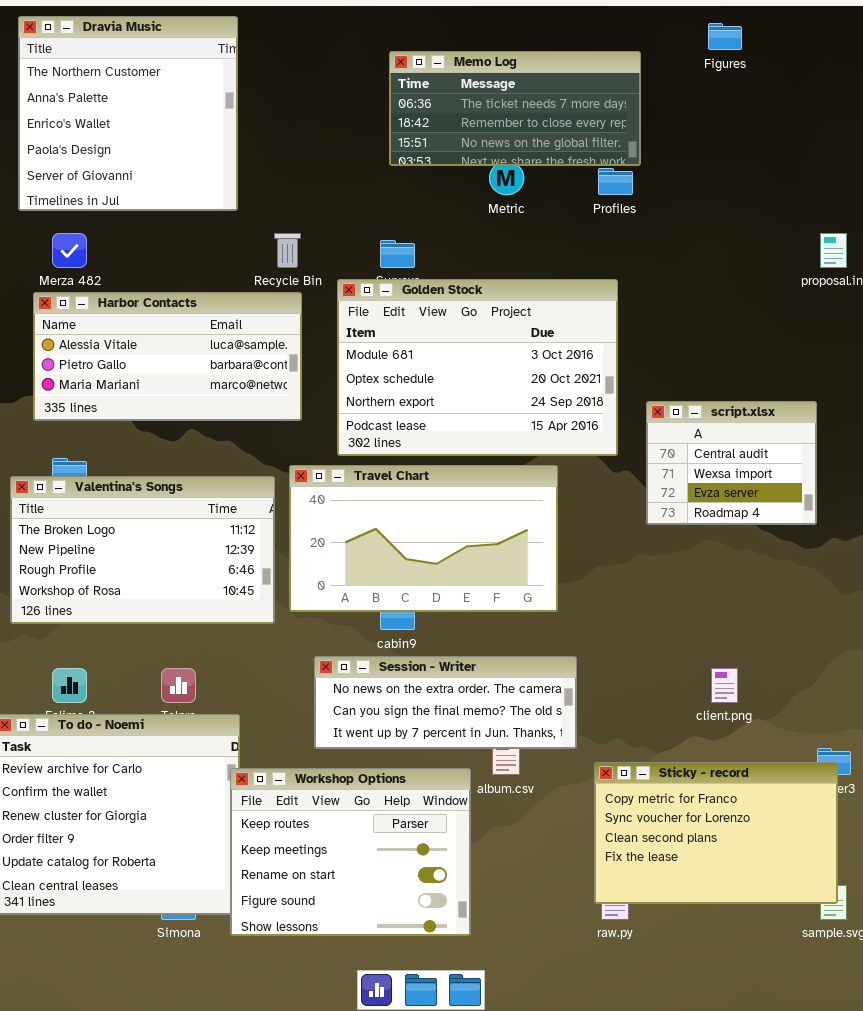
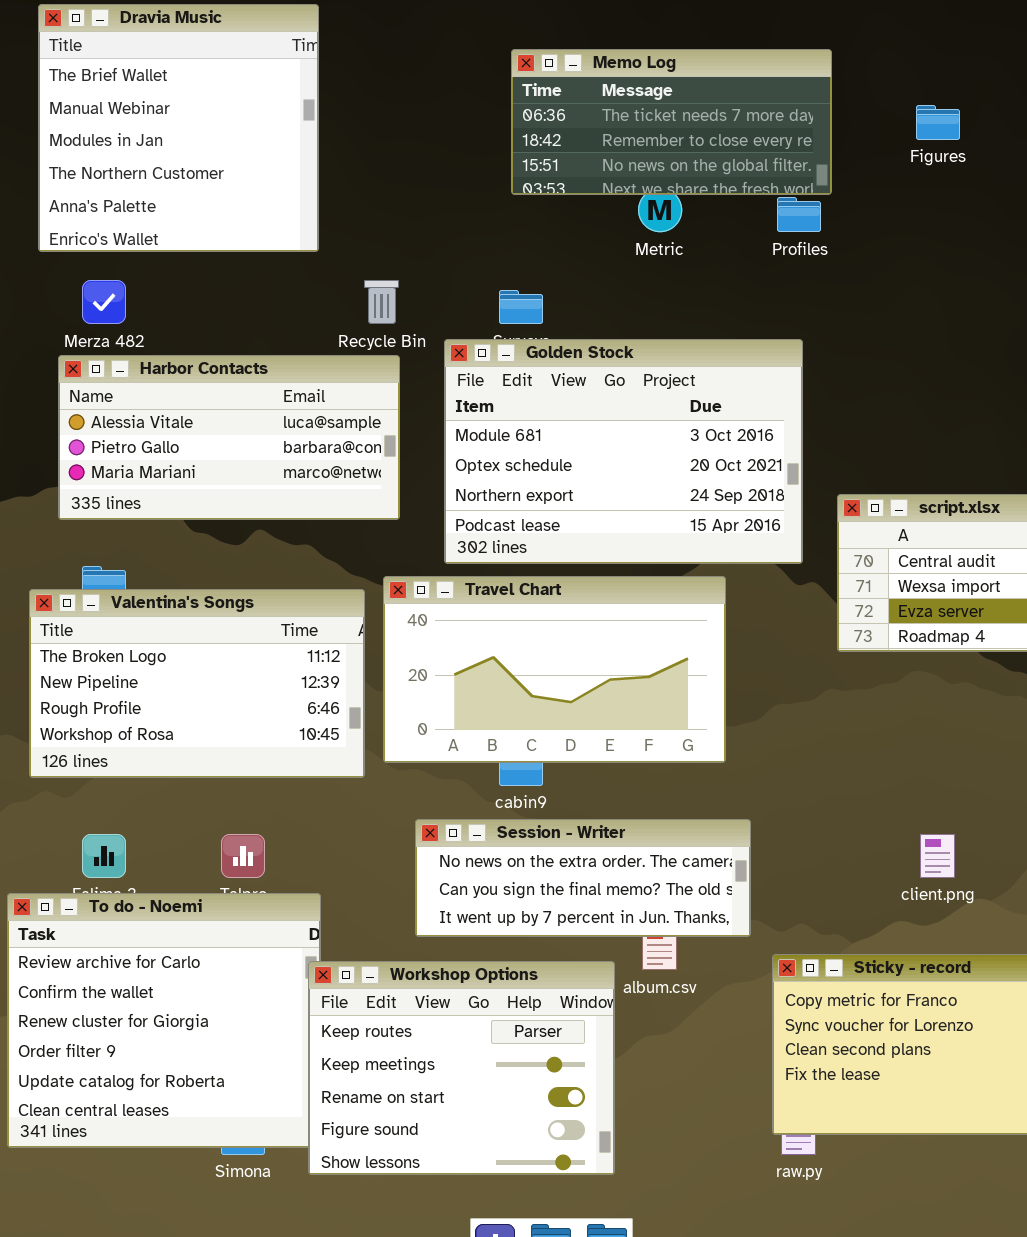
Dravia Music: [18,16,238,211] -> [38,4,319,252], scrolled up 3 rows
Figures: [708,23,742,50] -> [916,105,960,140], moved

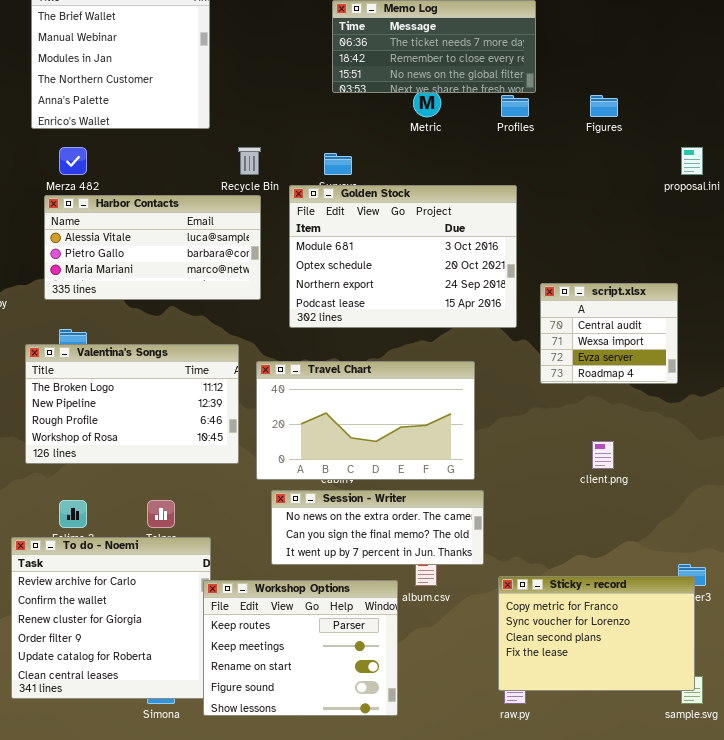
Figures: [916,105,960,140] -> [590,95,618,117], moved
Travel Chart: [383,576,726,763] -> [256,361,475,480], moved
client.png: [920,834,955,878] -> [592,441,614,469], moved

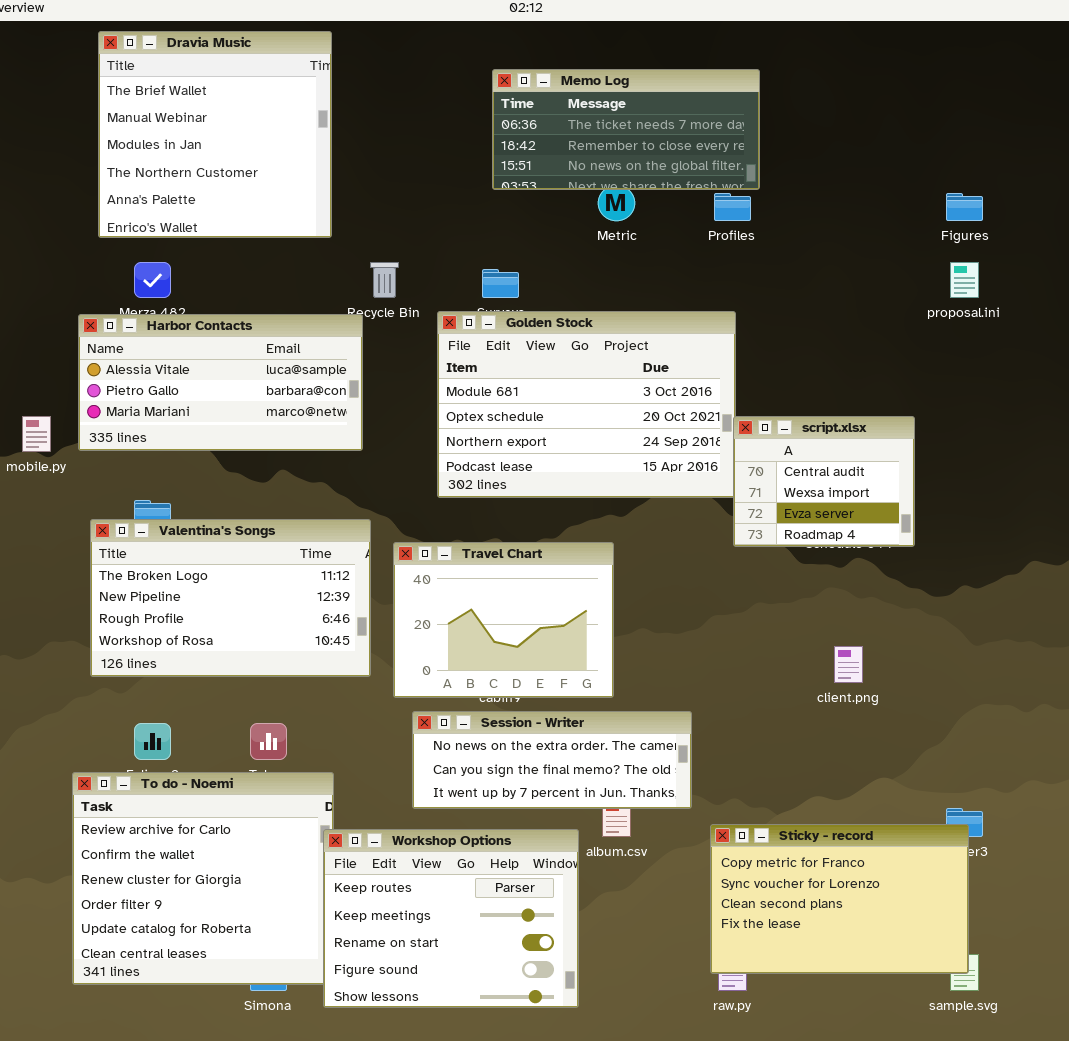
Figures: [590,95,618,117] -> [946,193,983,221], moved
Harbor Contacts: [44,195,261,300] -> [78,314,363,451], moved
script.xlsx: [540,283,678,384] -> [733,416,915,547], moved
Travel Chart: [256,361,475,480] -> [393,542,614,698], resized

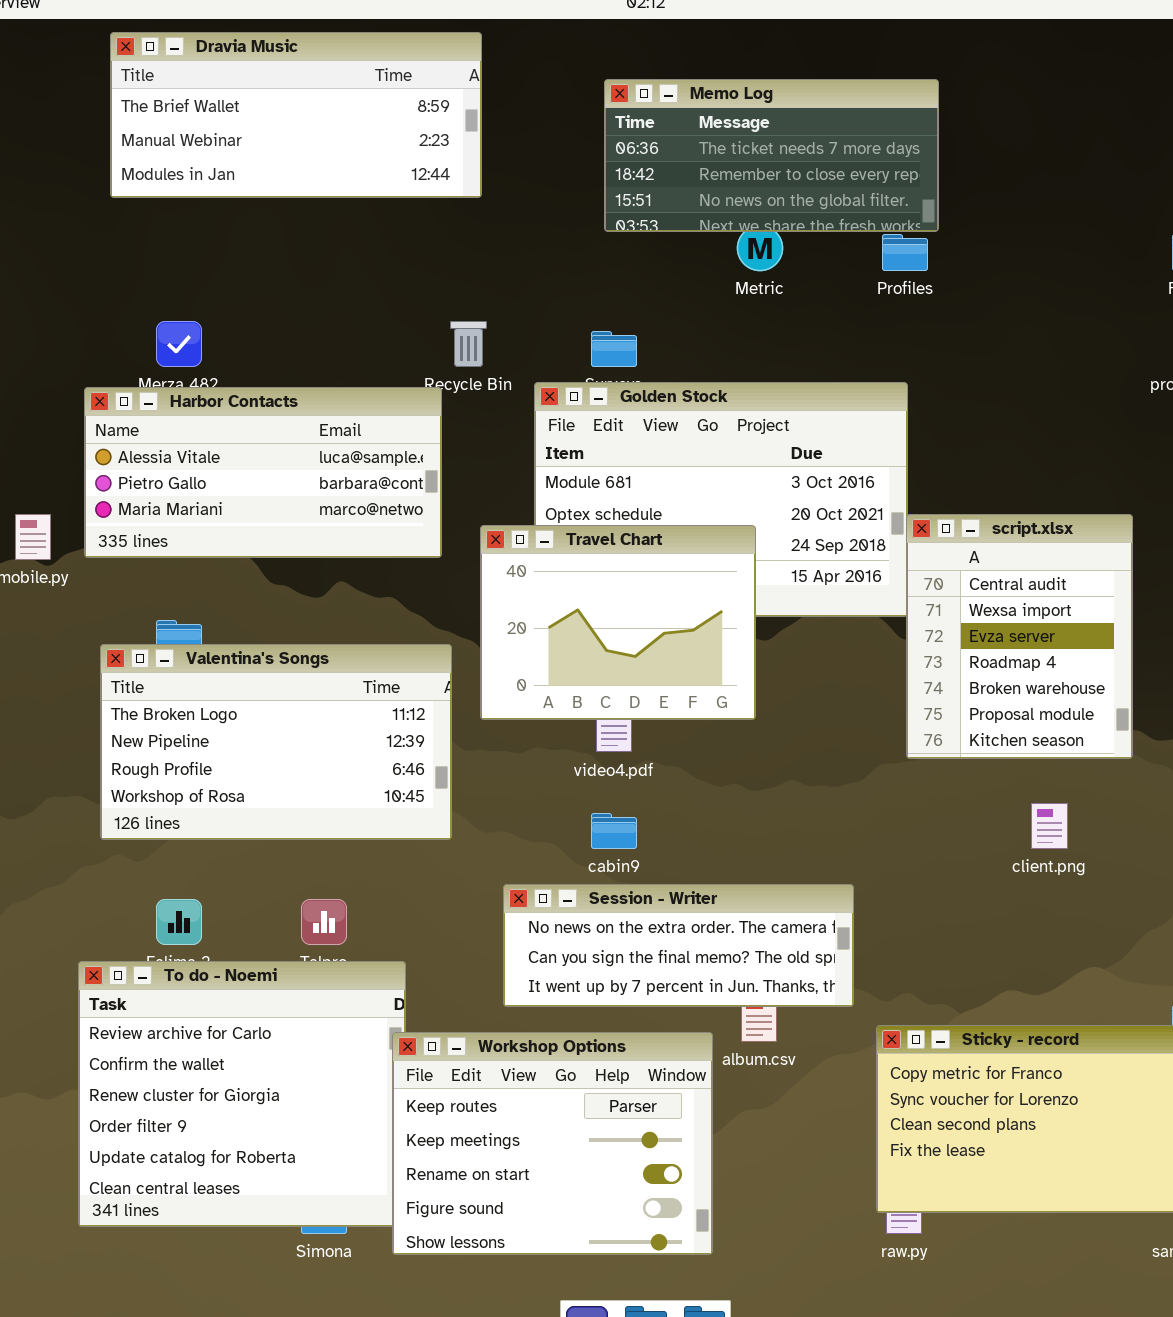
Dravia Music: [98,31,332,238] -> [110,32,482,198], resized
script.xlsx: [733,416,915,547] -> [906,514,1133,759], resized
Travel Chart: [393,542,614,698] -> [480,525,756,720], moved

